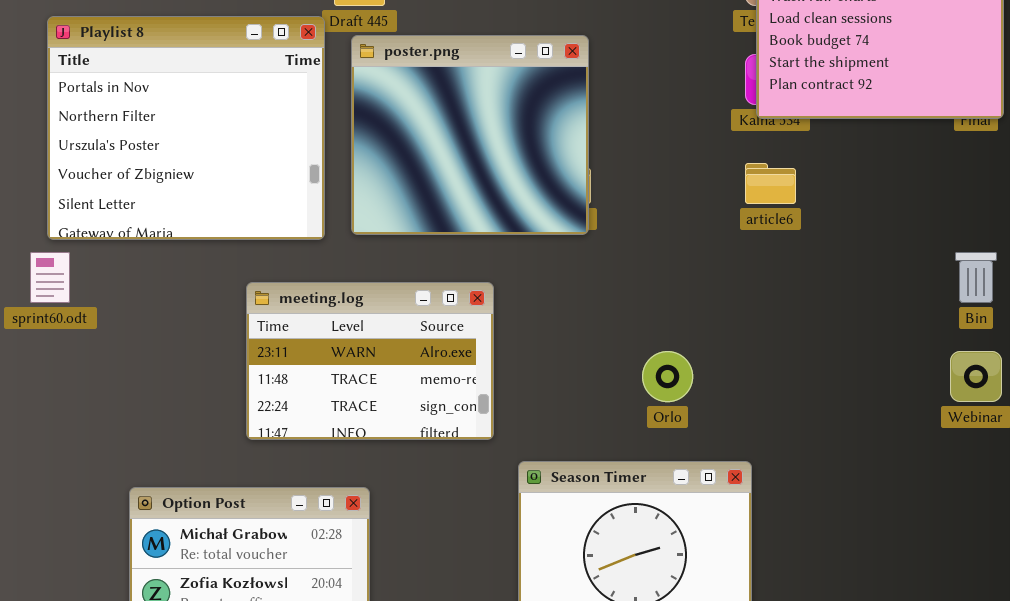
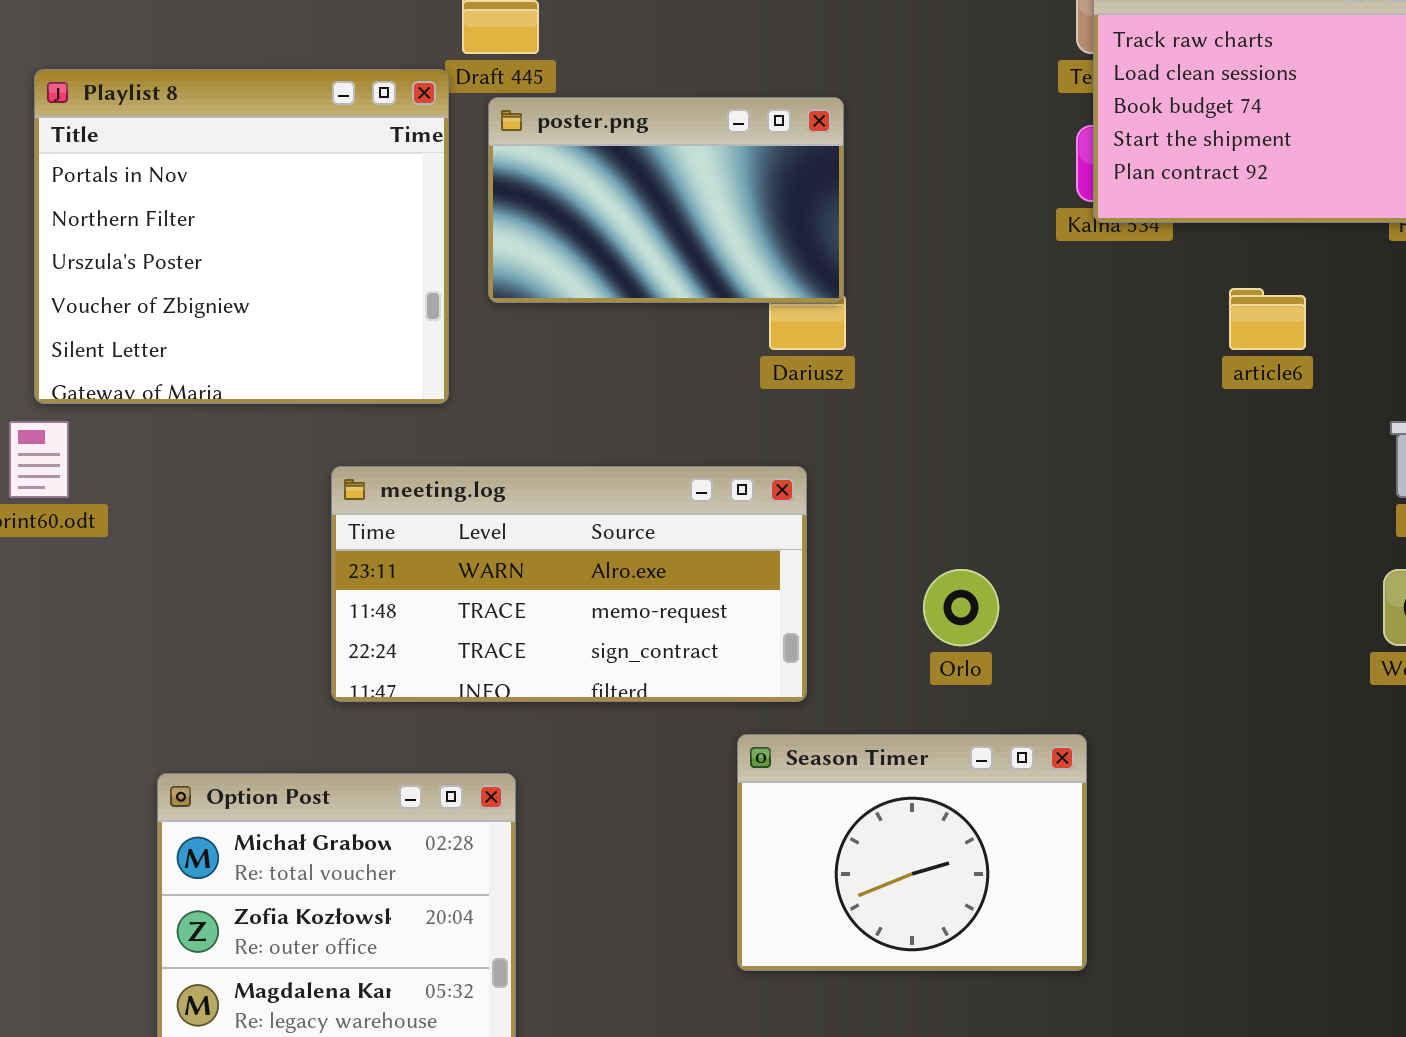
poster.png: [351,35,589,235] -> [488,97,844,303], resized
article6: [745,163,796,204] -> [1229,288,1306,350], moved
meeting.log: [246,282,494,440] -> [331,466,807,702], resized

